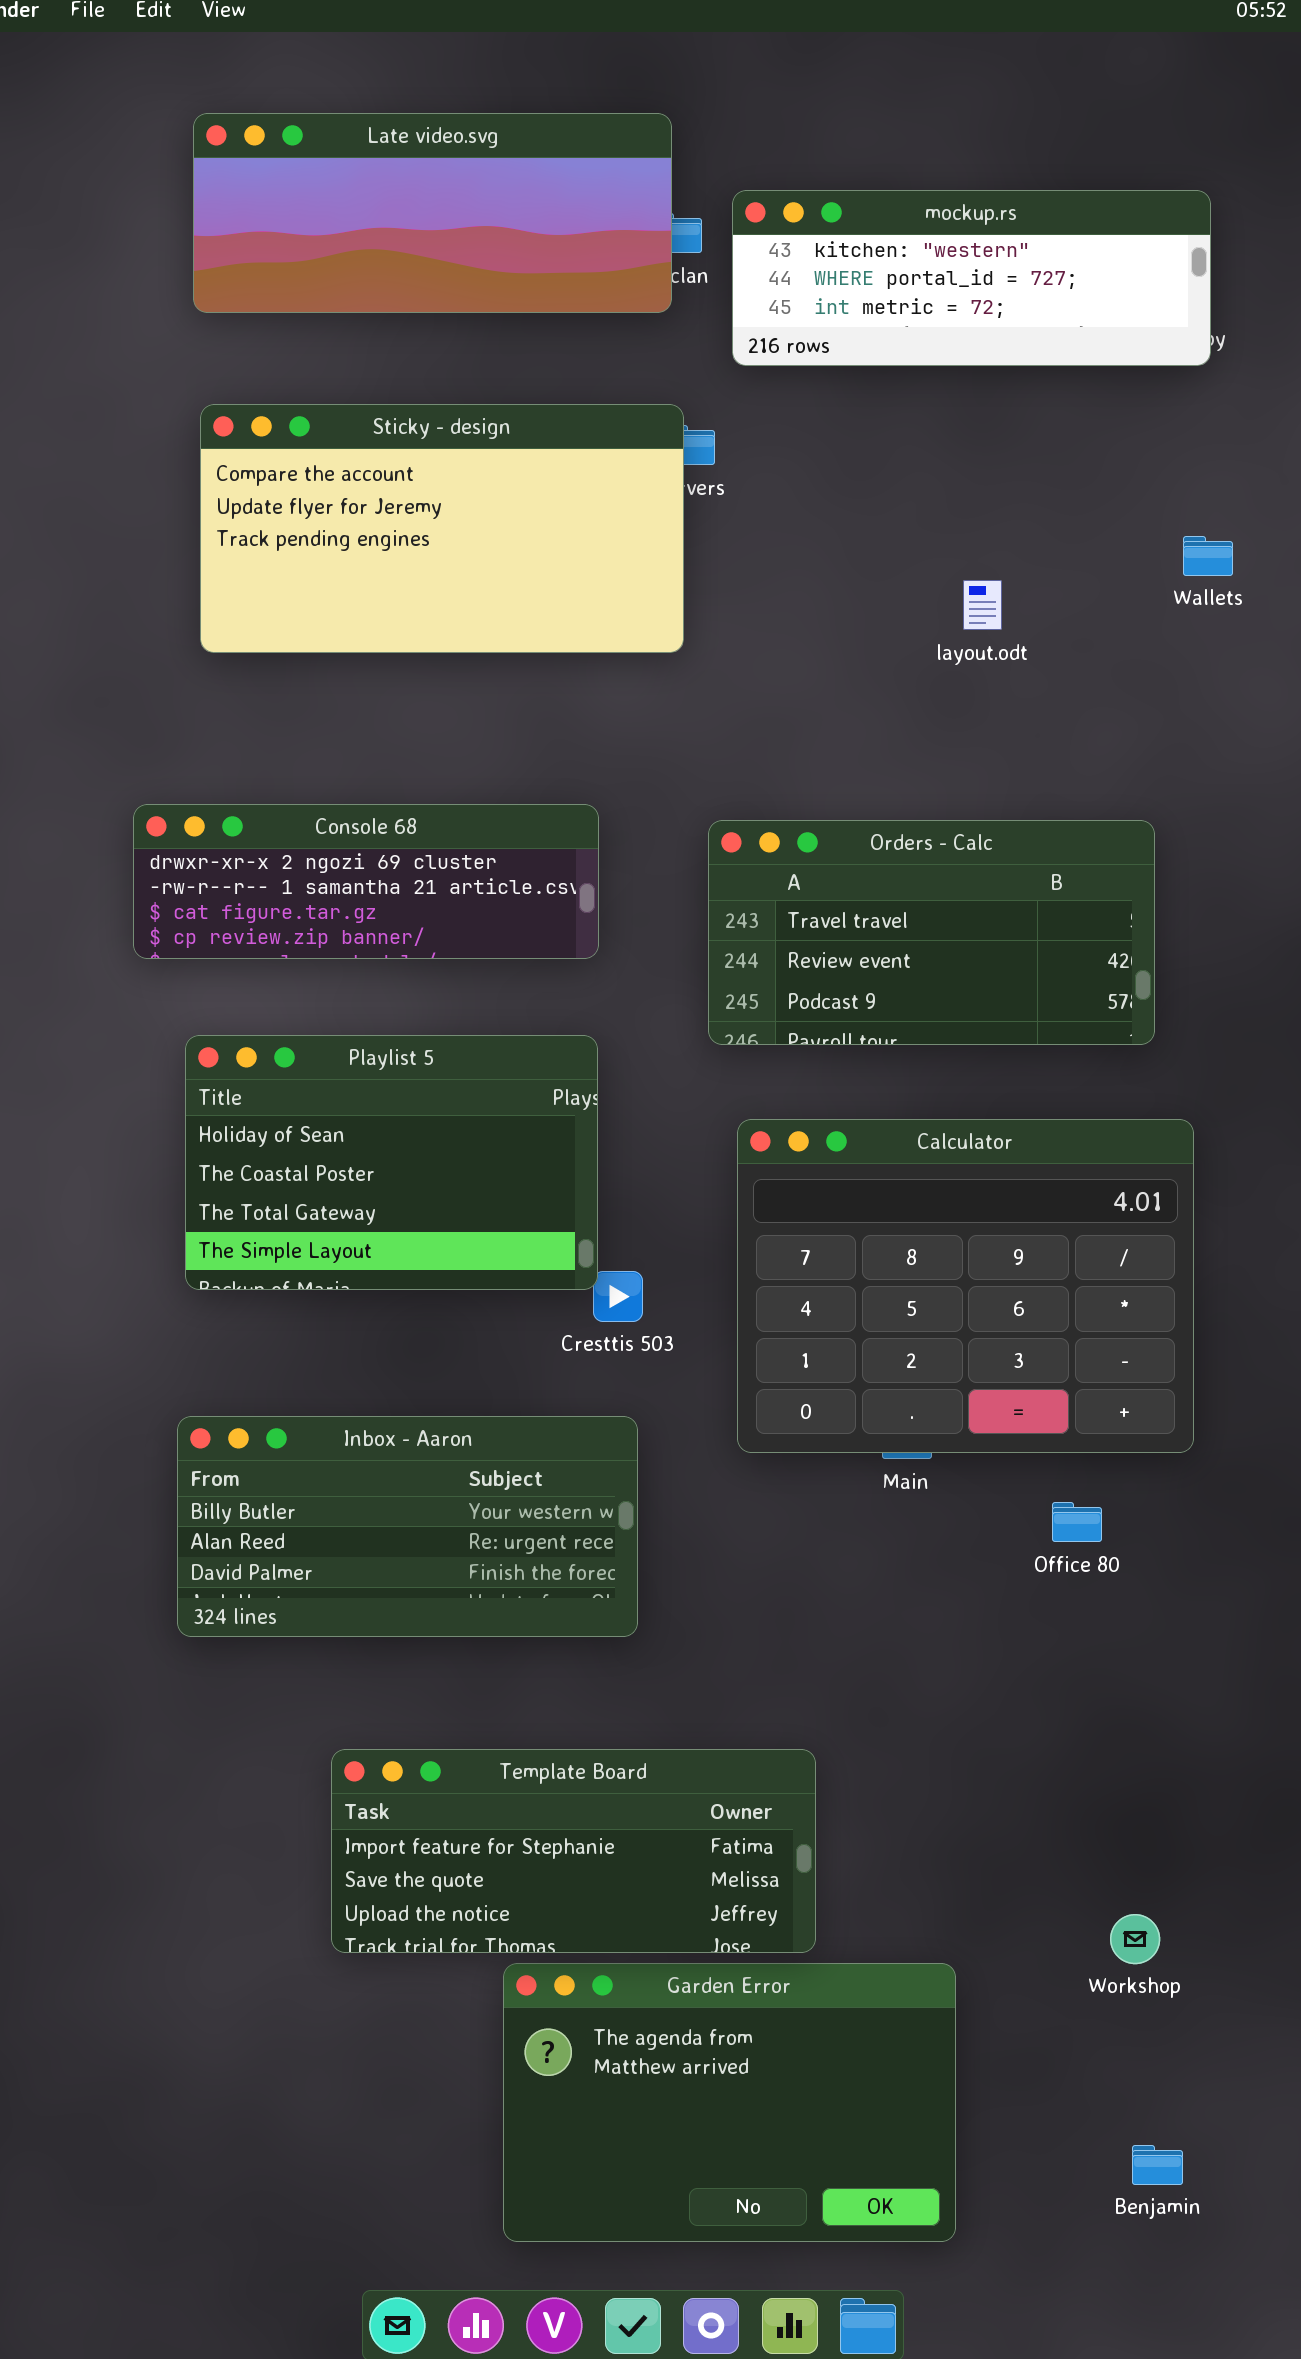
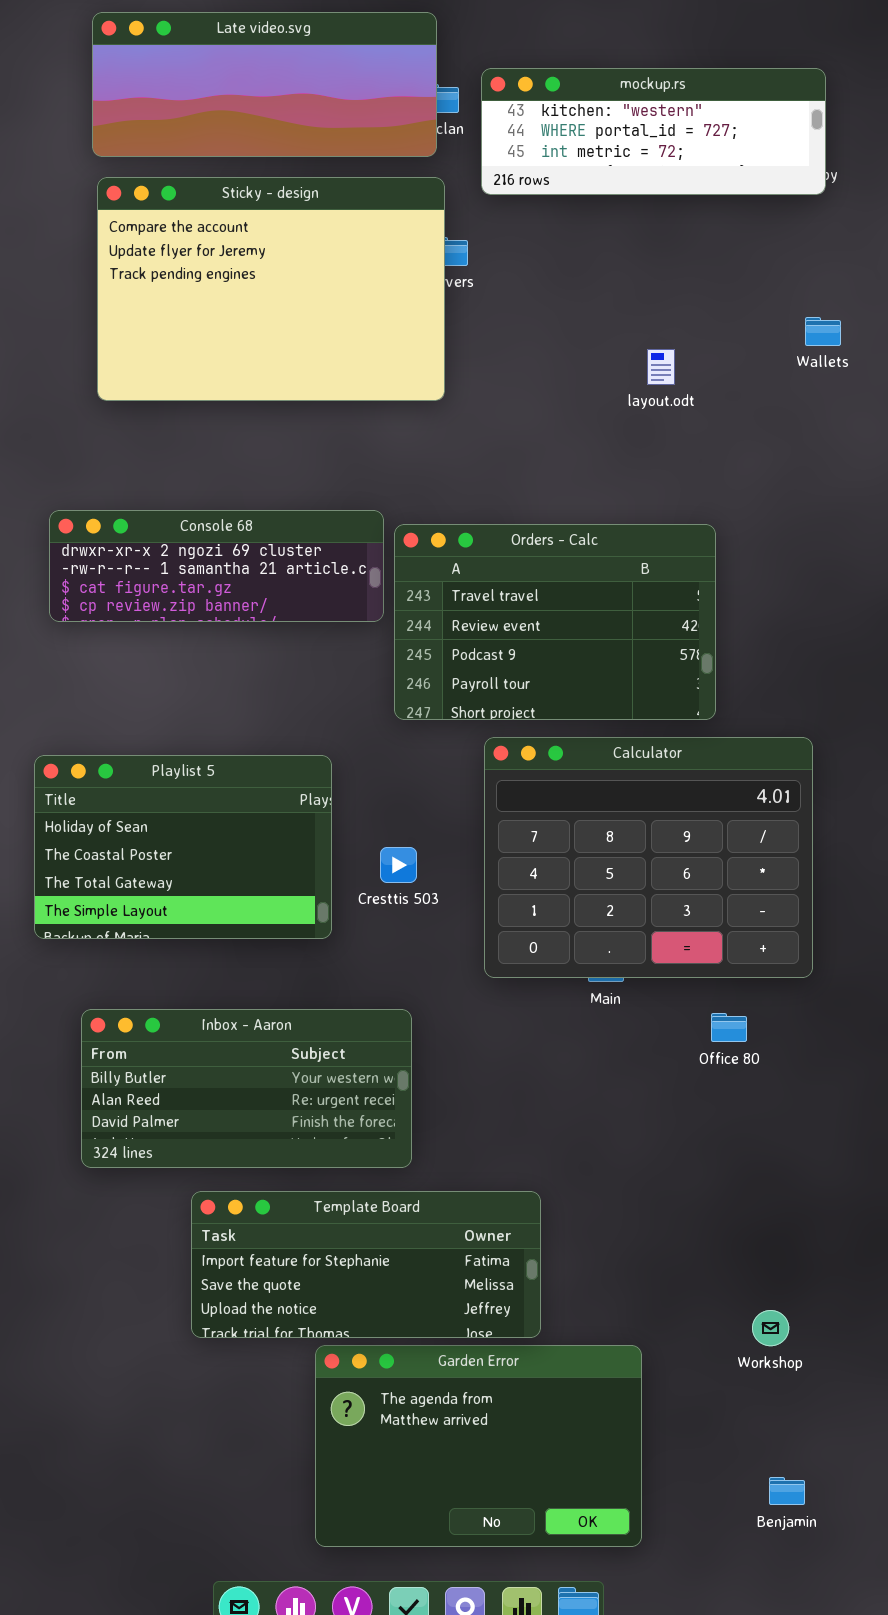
Sticky - design: [200,404,684,653] -> [97,177,445,401], resized
Orders - Calc: [708,820,1155,1045] -> [394,524,716,720], moved, resized
Playlist 5: [185,1035,598,1290] -> [34,755,332,939], moved
Inbox - Aaron: [177,1416,638,1637] -> [81,1009,412,1168], moved

